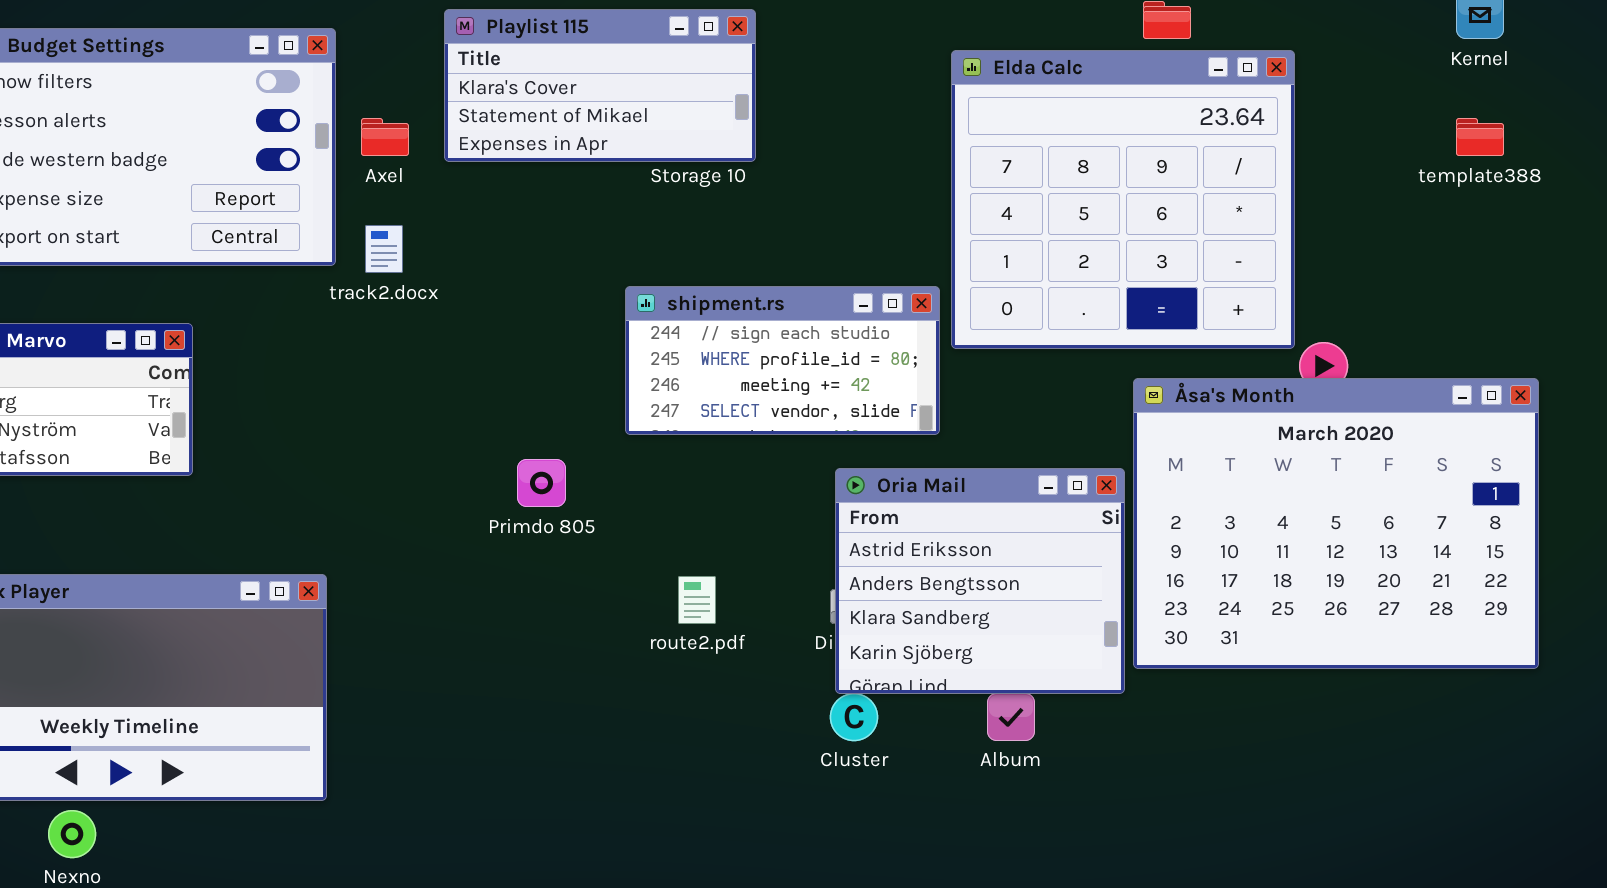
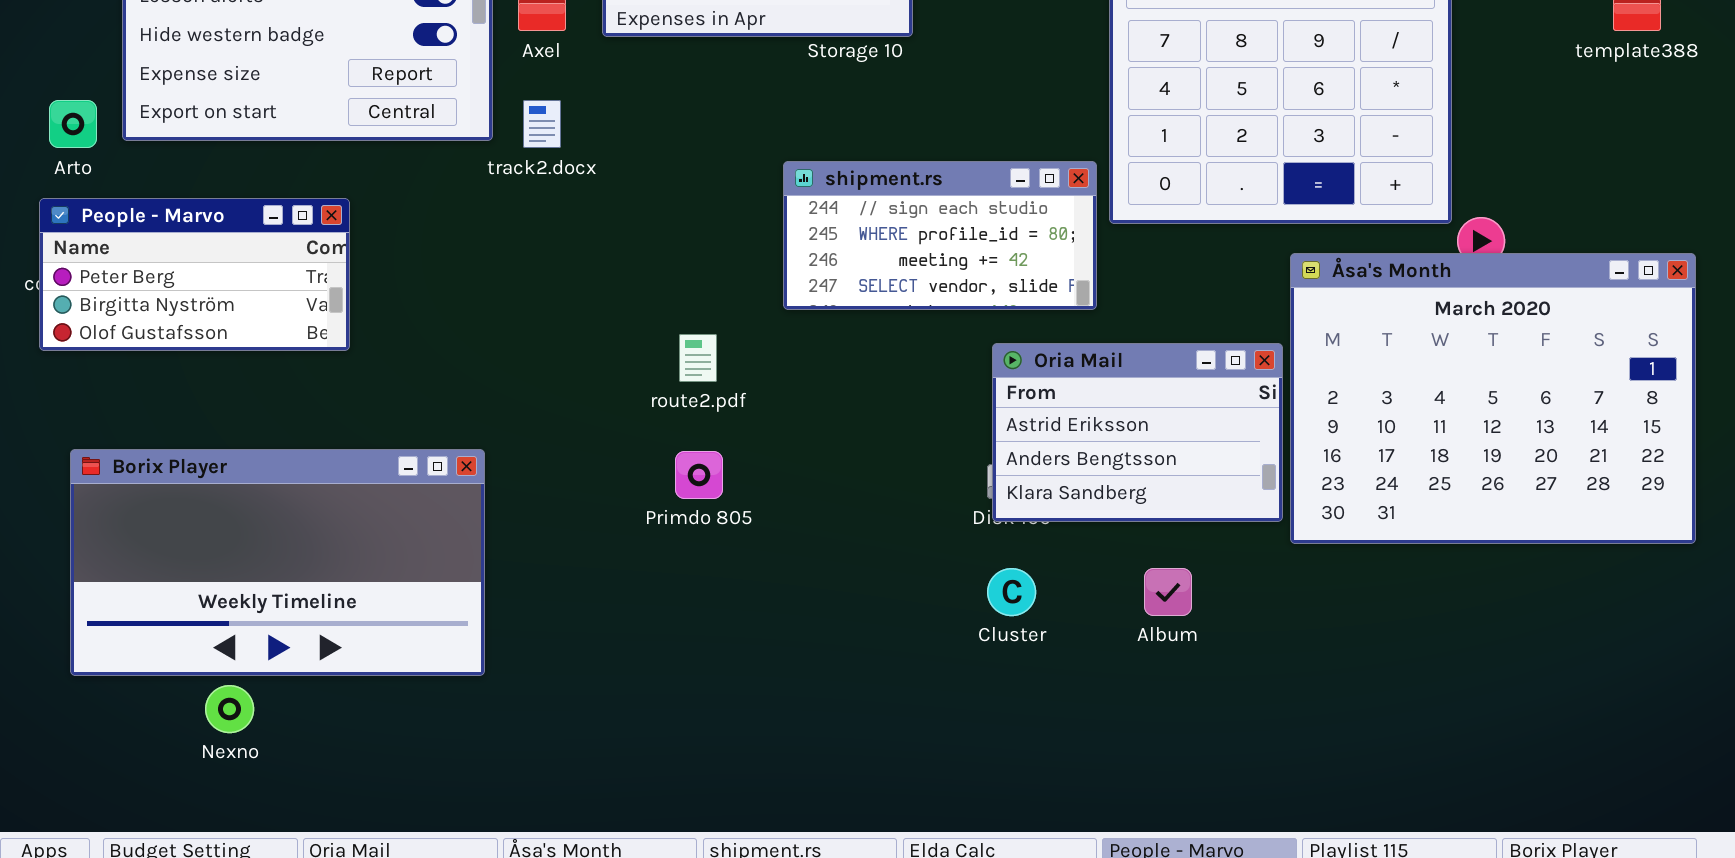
Primdo 805: [517,459,566,507] -> [675,451,723,499], moved
Oria Mail: [835,468,1125,694] -> [992,343,1283,522], resized
route2.pdf: [678,576,716,624] -> [679,334,717,382], moved

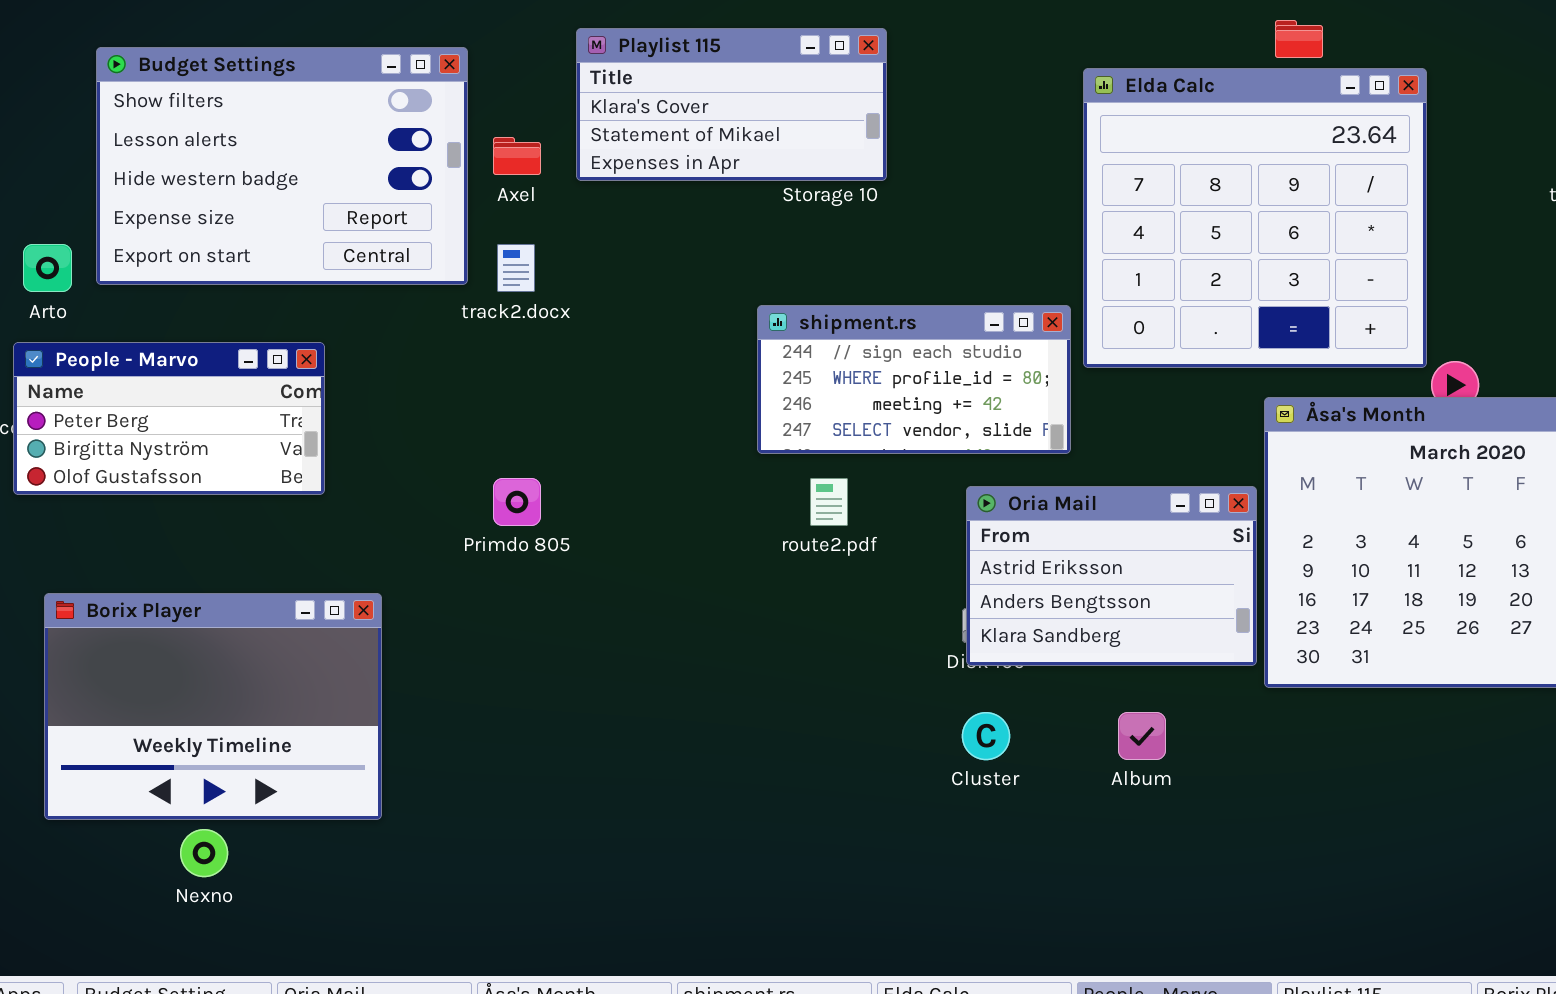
route2.pdf: [679,334,717,382] -> [810,478,848,526], moved
Borix Player: [70,449,485,676] -> [44,593,382,820], resized
Primdo 805: [675,451,723,499] -> [493,478,541,526], moved

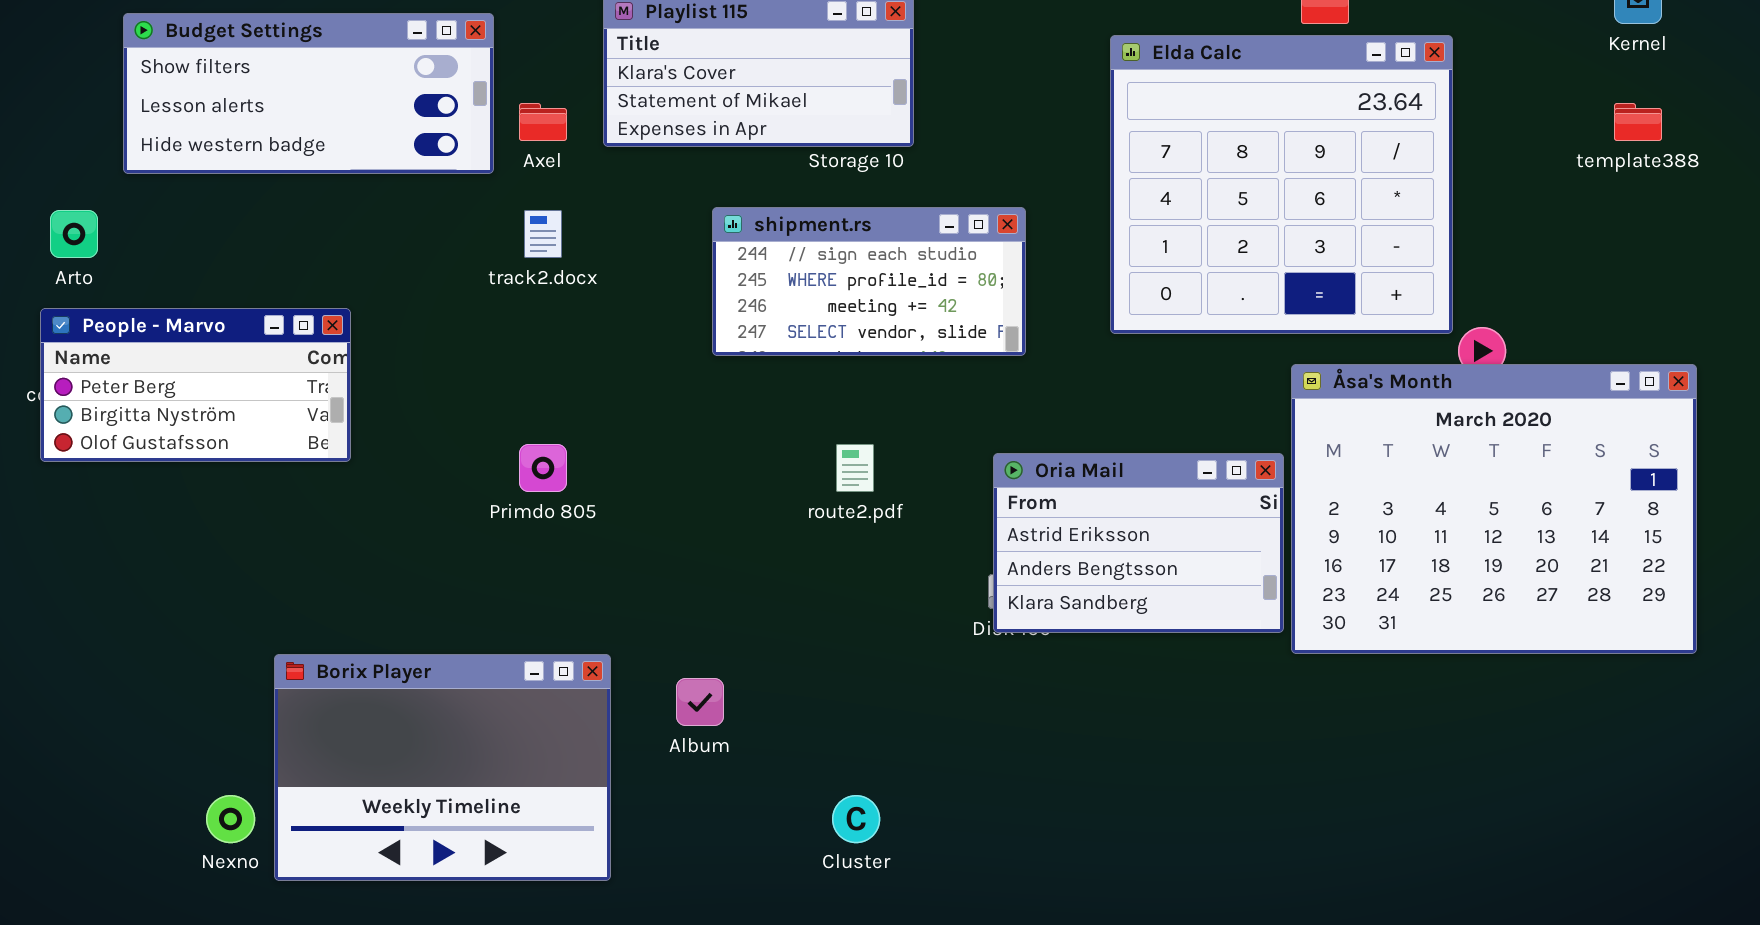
Budget Settings: [96,47,468,285] -> [123,13,494,174], resized
shipment.rs: [757,305,1071,454] -> [712,207,1026,356], moved
Borix Player: [44,593,382,820] -> [274,654,611,881], moved
Cluster: [962,712,1010,760] -> [832,795,880,843], moved
Album: [1118,712,1166,760] -> [676,678,724,726], moved

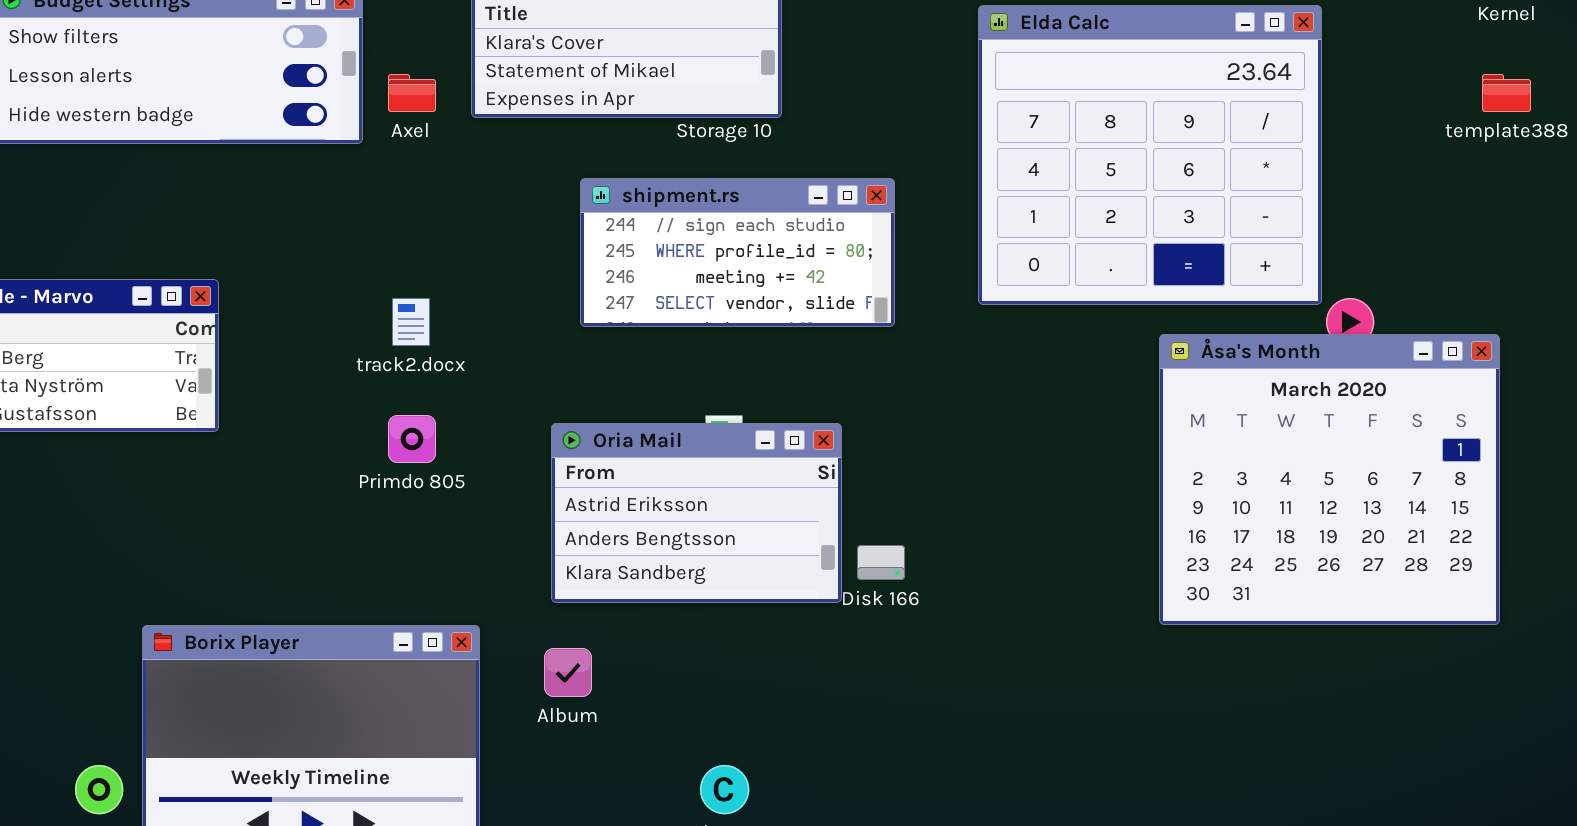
track2.docx: [524,210,562,258] -> [392,298,430,346], moved
Åsa's Month: [1291,364,1697,654] -> [1159,334,1500,625], resized
Oria Mail: [993,453,1284,633] -> [551,423,842,603], moved

